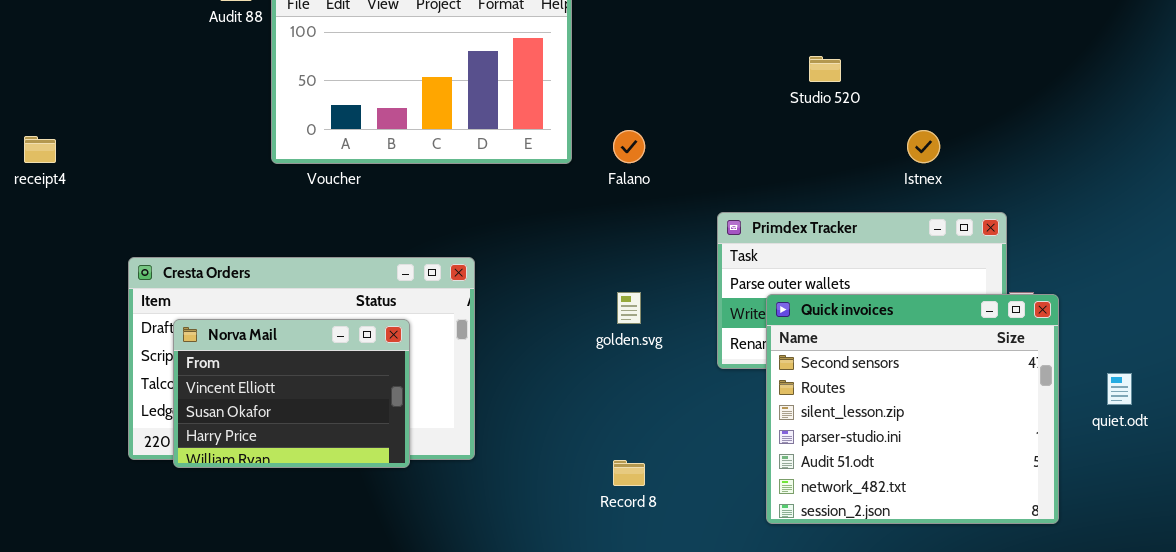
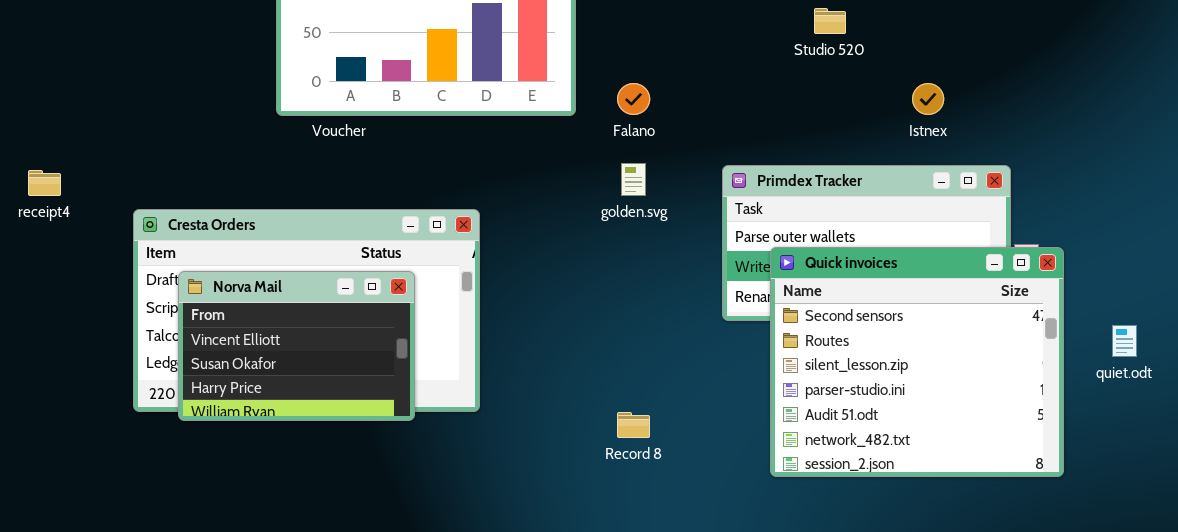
receipt4: [24,136,56,163] -> [28,170,61,196], moved
golden.svg: [617,292,641,324] -> [621,163,646,196], moved

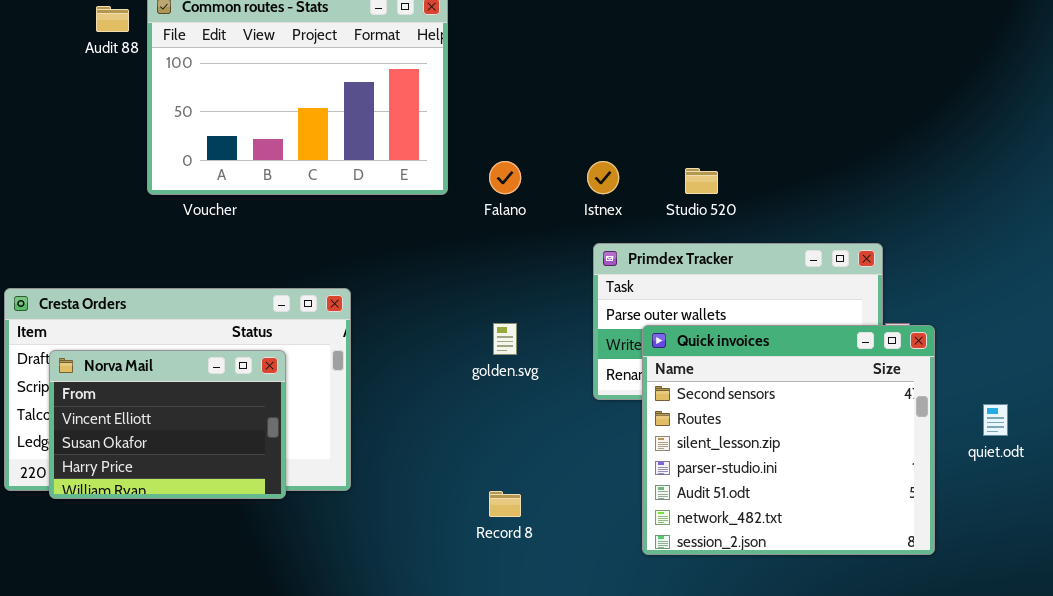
Studio 520: [814,8,846,34] -> [685,168,718,194], moved
Istnex: [912,83,944,115] -> [587,161,619,194], moved
golden.svg: [621,163,646,196] -> [493,323,517,355], moved

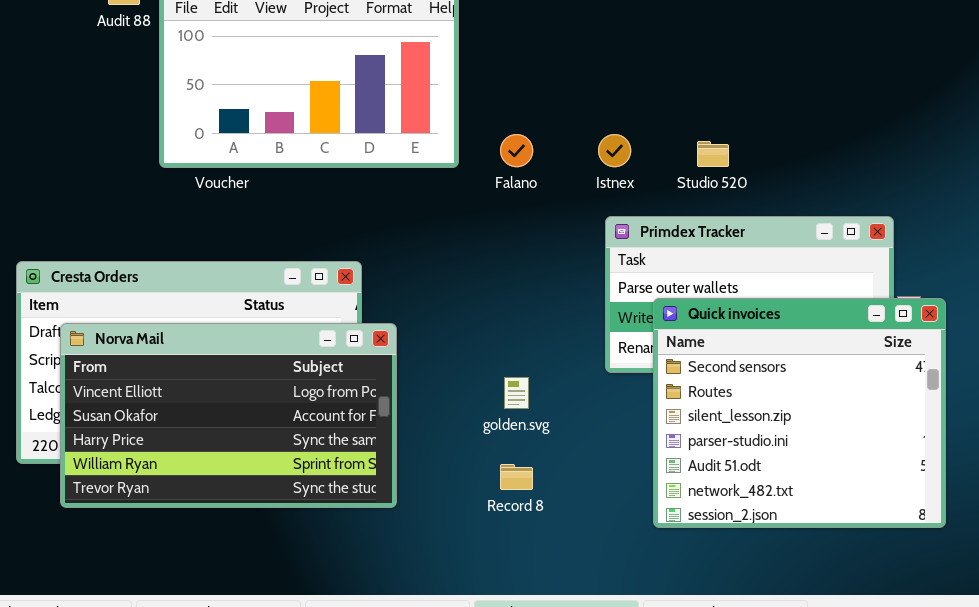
golden.svg: [493,323,517,355] -> [504,377,529,409], moved
Norva Mail: [49,350,286,499] -> [60,323,397,508], resized

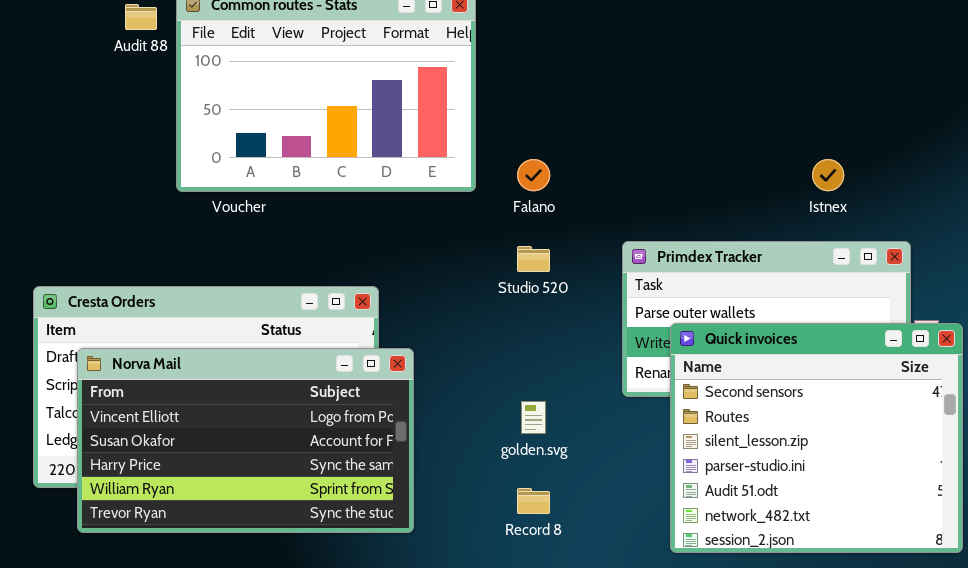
Istnex: [598,134,631,167] -> [812,159,844,191], moved
Studio 520: [697,141,729,167] -> [517,246,550,272], moved

